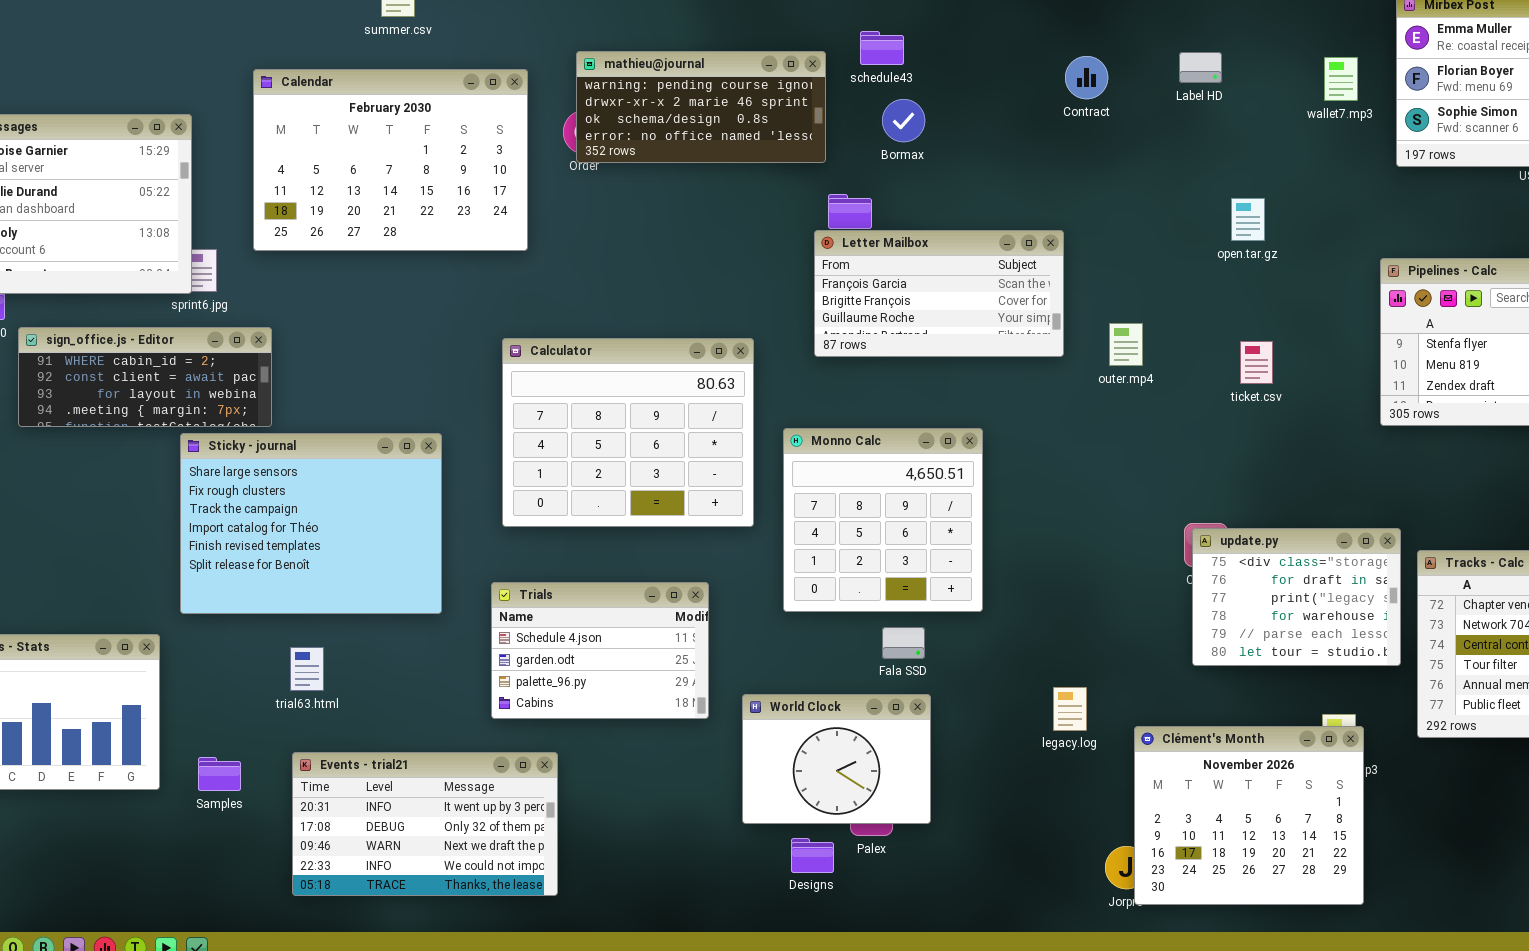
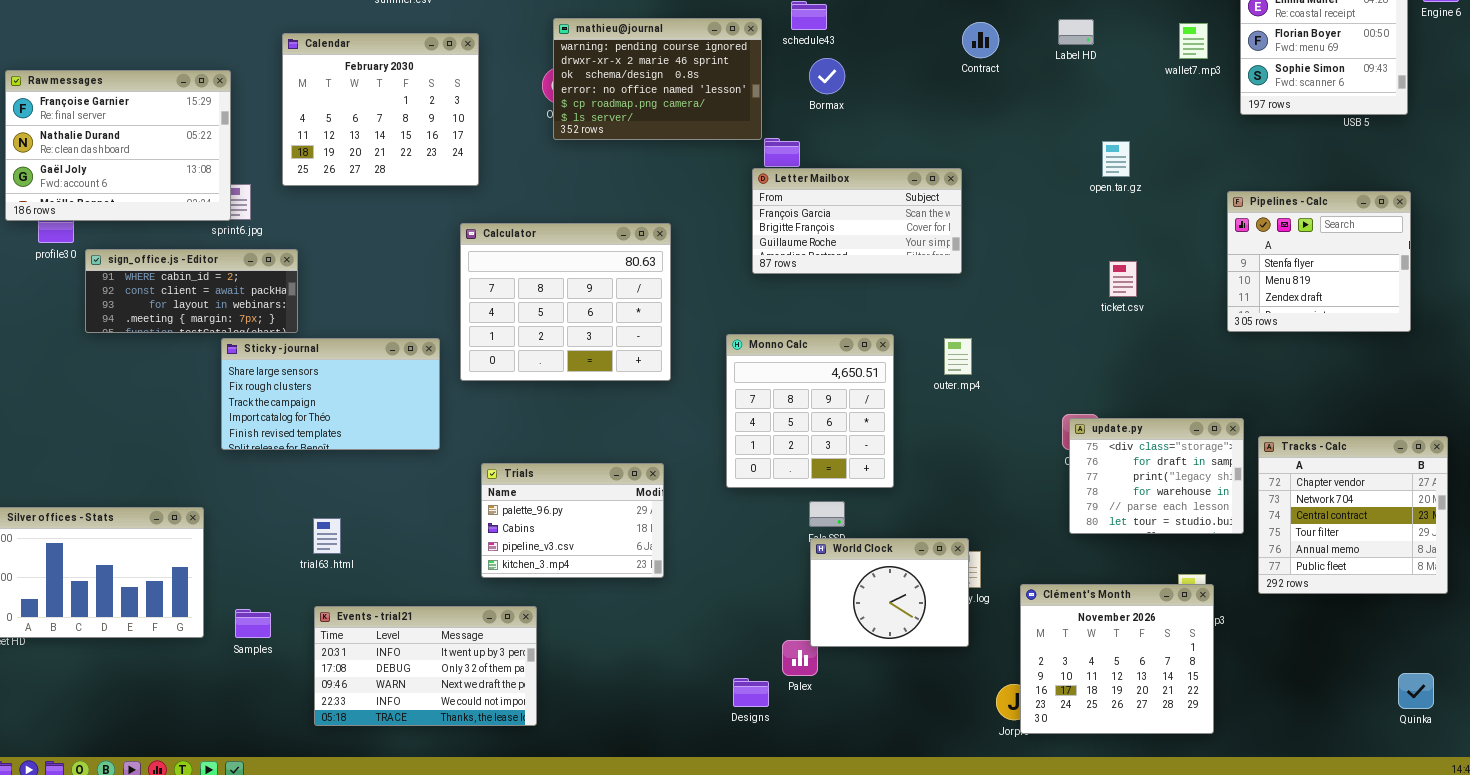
mathieu@journal: [576,51,826,163] -> [553,18,762,140], resized
Calendar: [253,69,528,251] -> [282,33,479,186], resized
outer.mp4: [1109,323,1143,366] -> [944,338,972,375], moved
Calculator: [502,338,754,527] -> [460,223,671,381], moved
Sticky - journal: [180,433,442,614] -> [221,338,440,450], resized
Trials: [491,582,709,719] -> [481,463,664,578], scrolled down 2 rows
World Clock: [742,694,931,824] -> [810,538,969,647], moved

